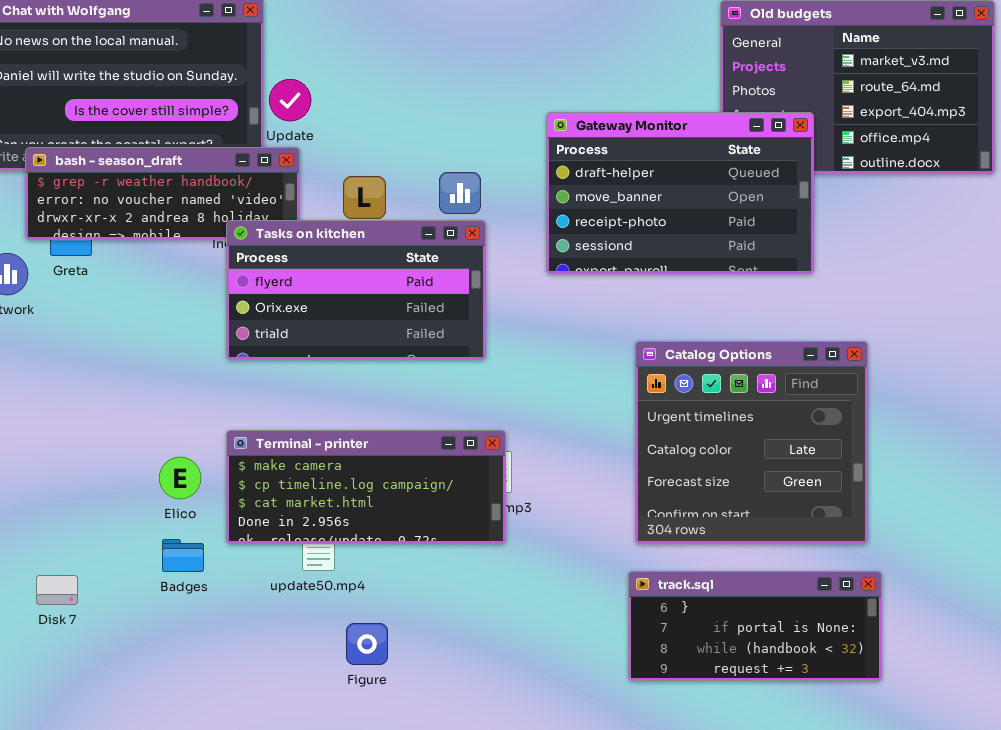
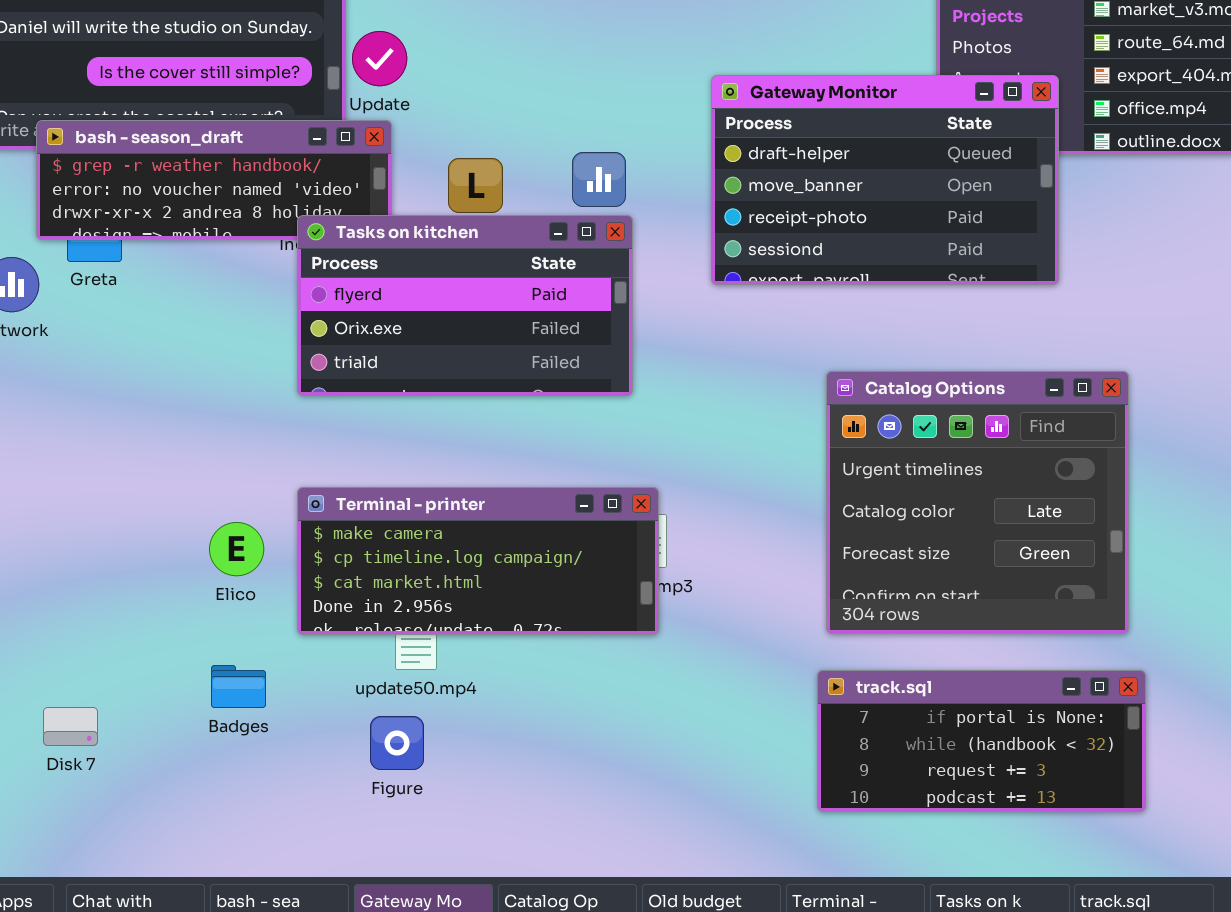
Badges: [162,539,204,572] -> [211,665,266,708], moved
track.sql: [628,571,882,681] -> [817,670,1146,812], scrolled down 1 row
Disk 7: [36,575,78,605] -> [43,707,98,746], moved
Figure: [346,623,388,665] -> [370,716,424,770], moved

